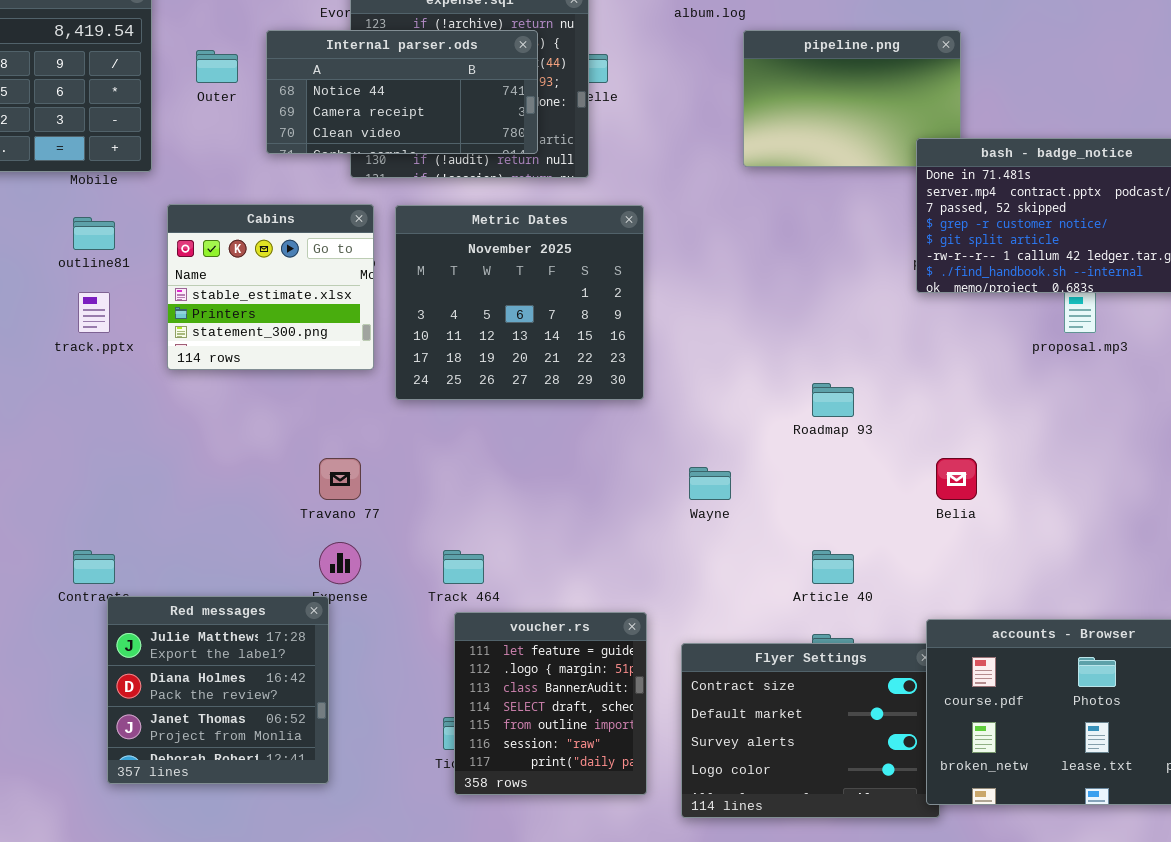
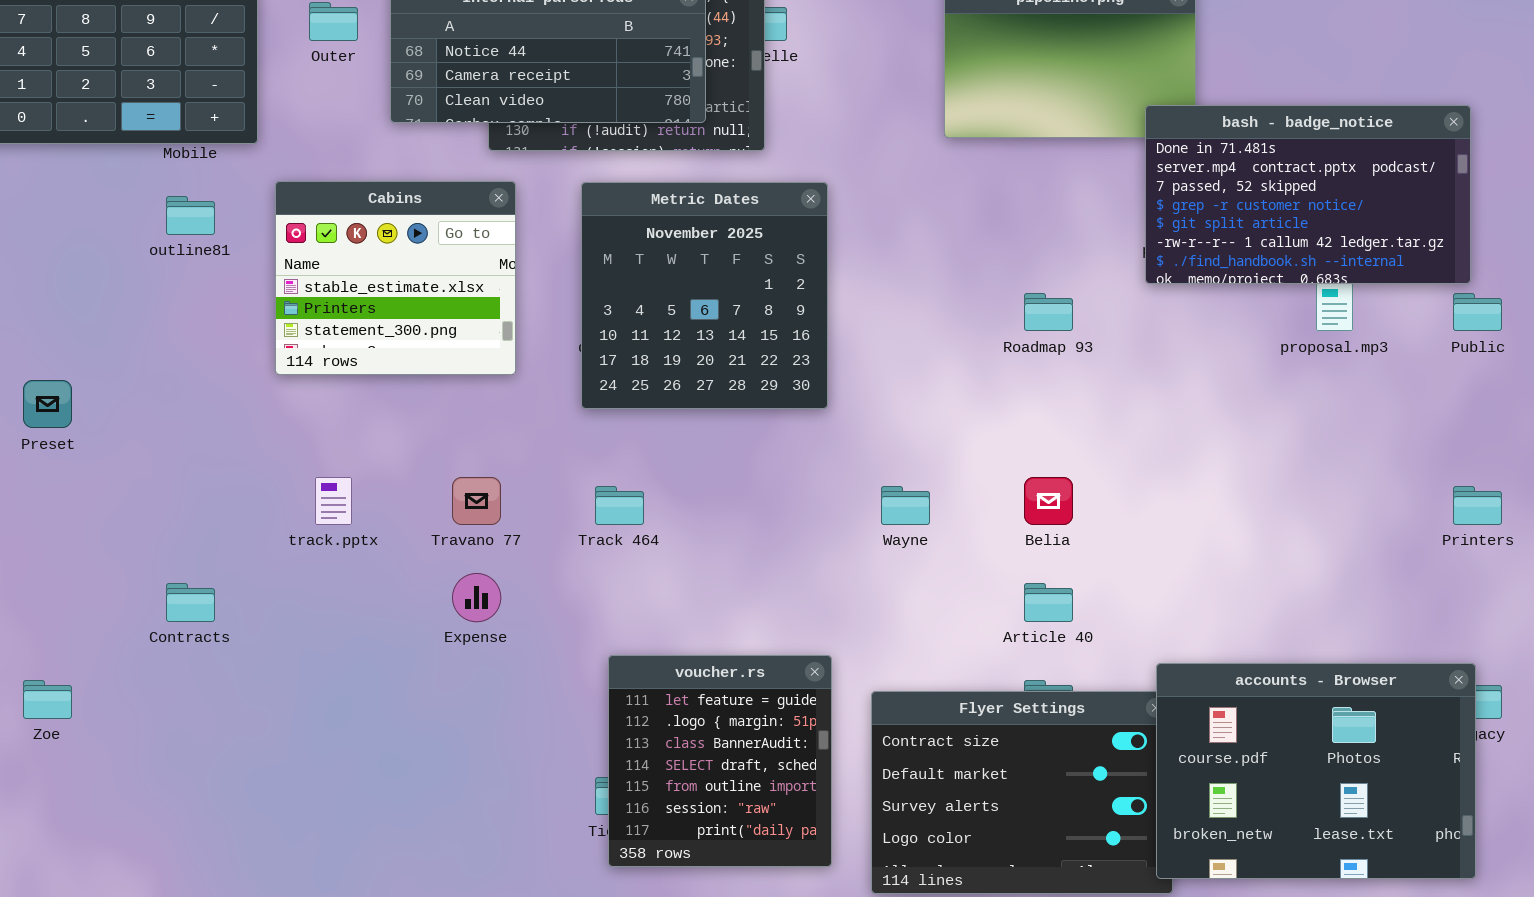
Metric Dates: [395,205,644,400] -> [581,182,828,409], resized
track.pptx: [78,292,110,333] -> [315,477,352,525], moved
Roadmap 93: [812,383,854,417] -> [1024,293,1073,331], moved
Belia: [936,458,977,500] -> [1024,477,1073,525], moved
Track 464: [443,550,484,584] -> [595,486,644,525], moved
Red messages: [107,596,329,784] -> none, closed

